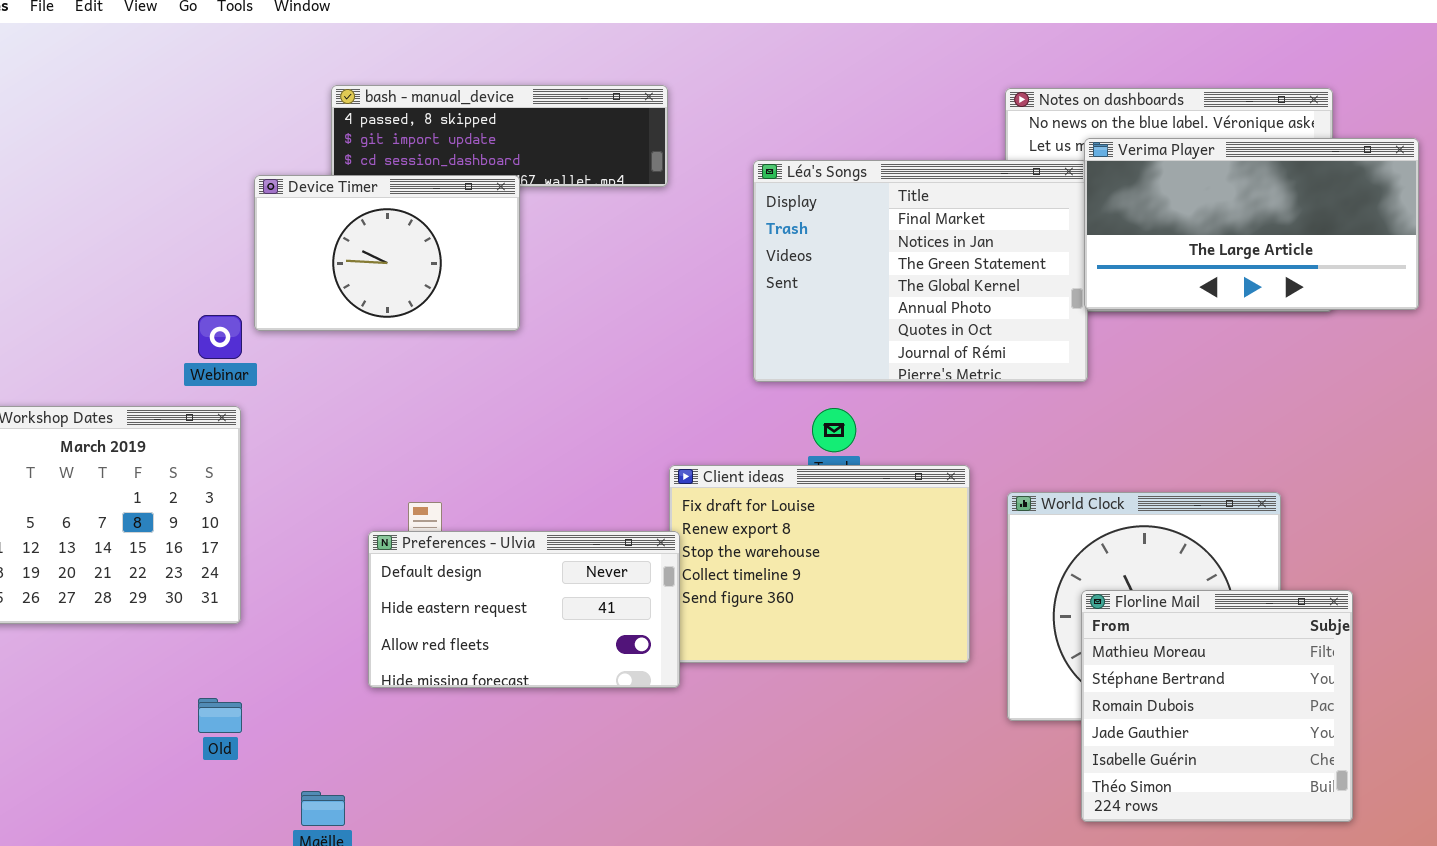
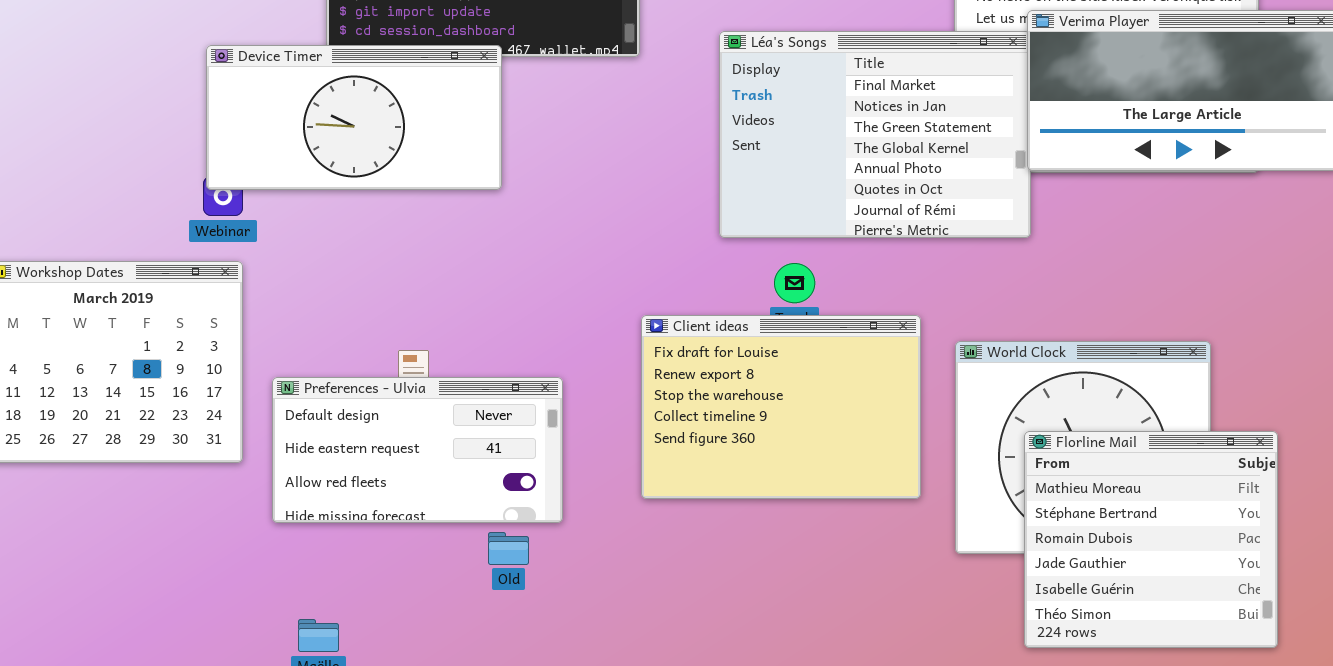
Device Timer: [254,175,520,331] -> [206,45,502,190], resized
Preferences - Ulvia: [368,531,680,688] -> [272,377,563,523], moved
Old: [198,698,242,733] -> [488,532,529,565], moved

